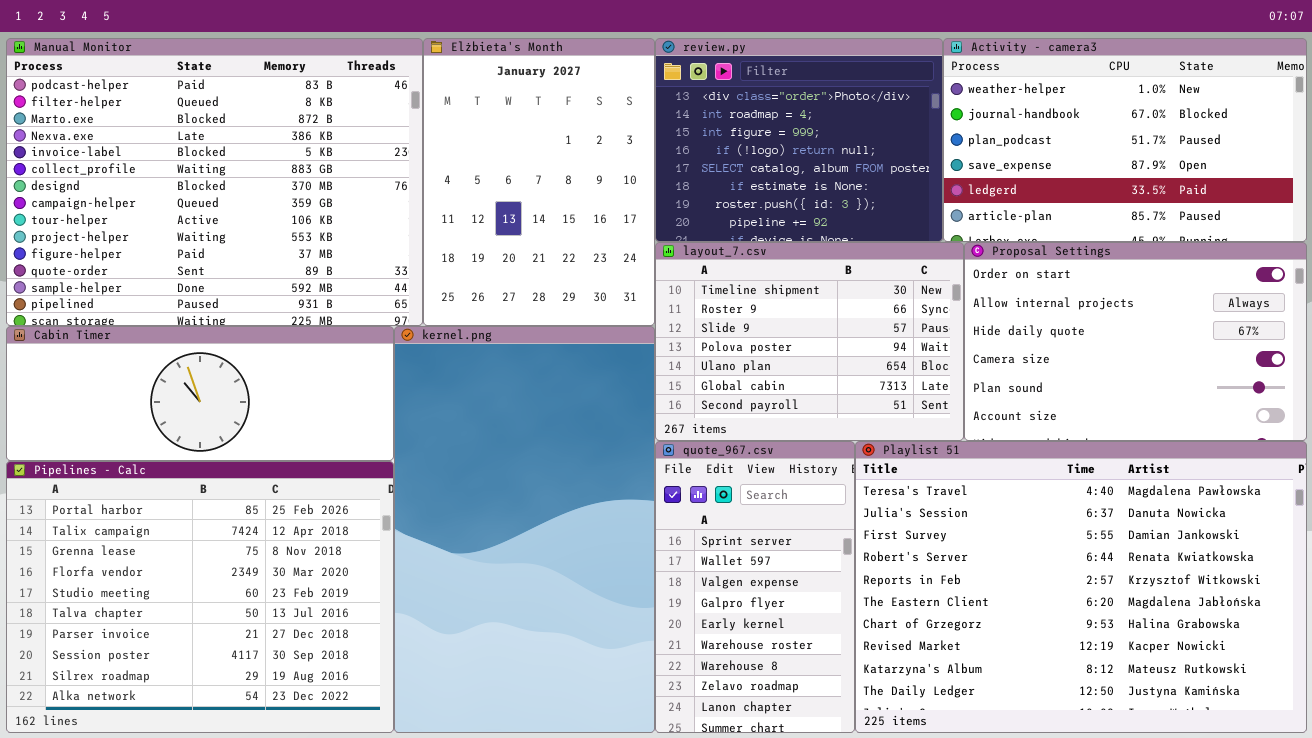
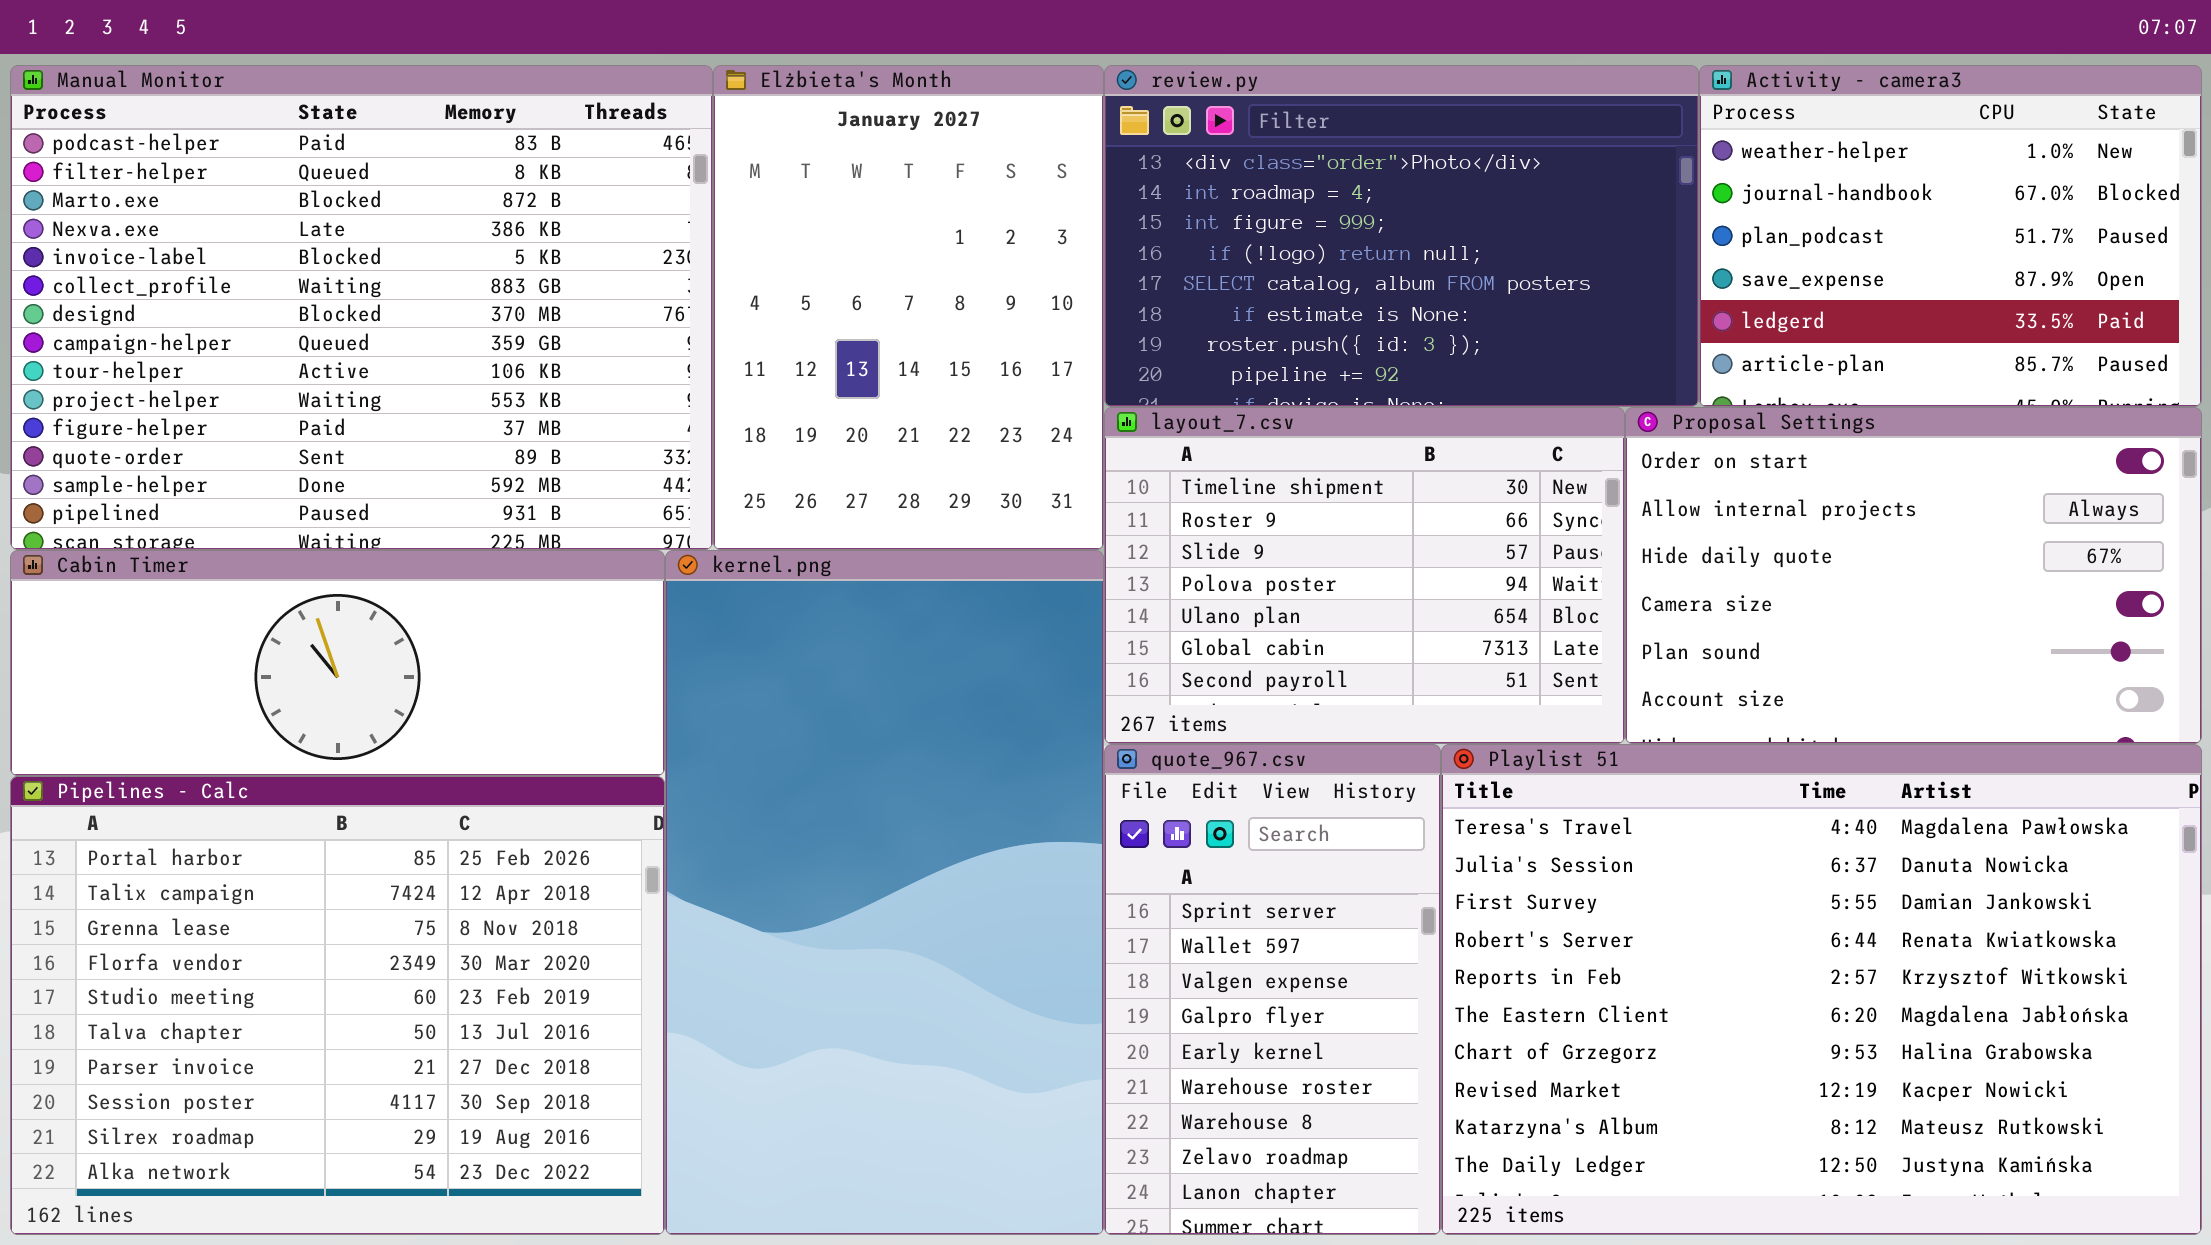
review.py: [655,38,943,242] -> [1104,65,1699,407], resized
Activity - camera3: [943,38,1307,242] -> [1699,65,2202,407], resized

